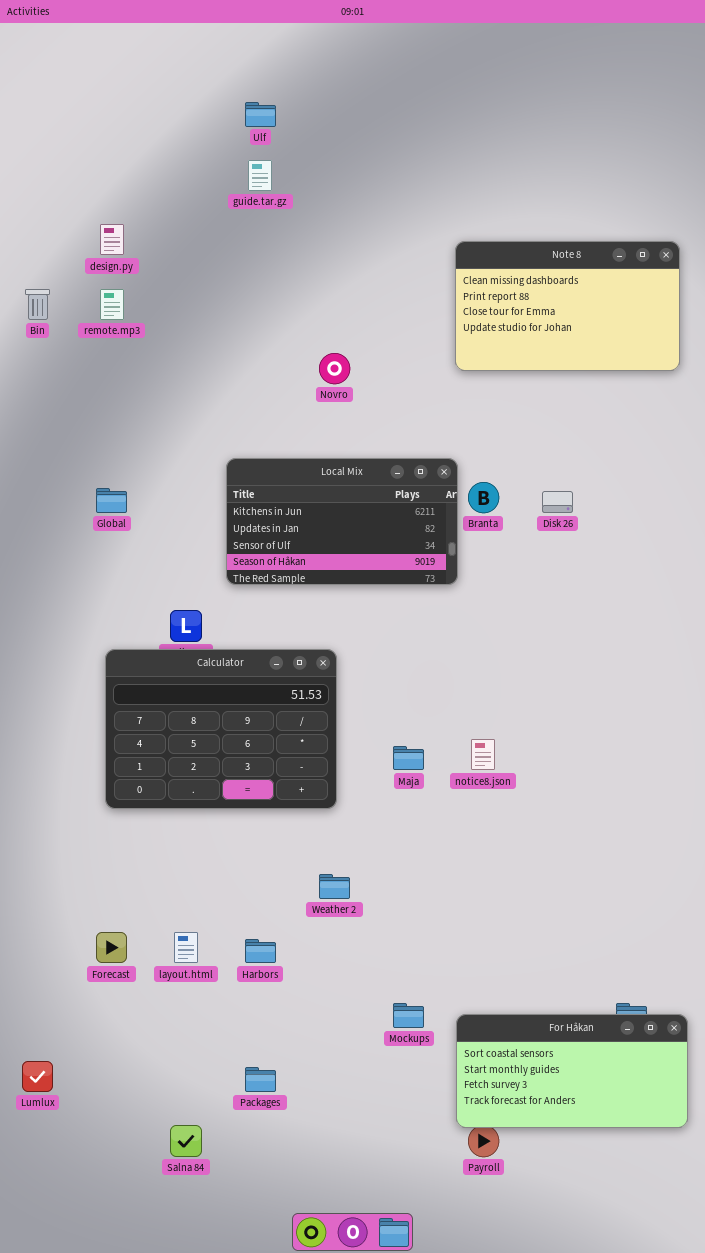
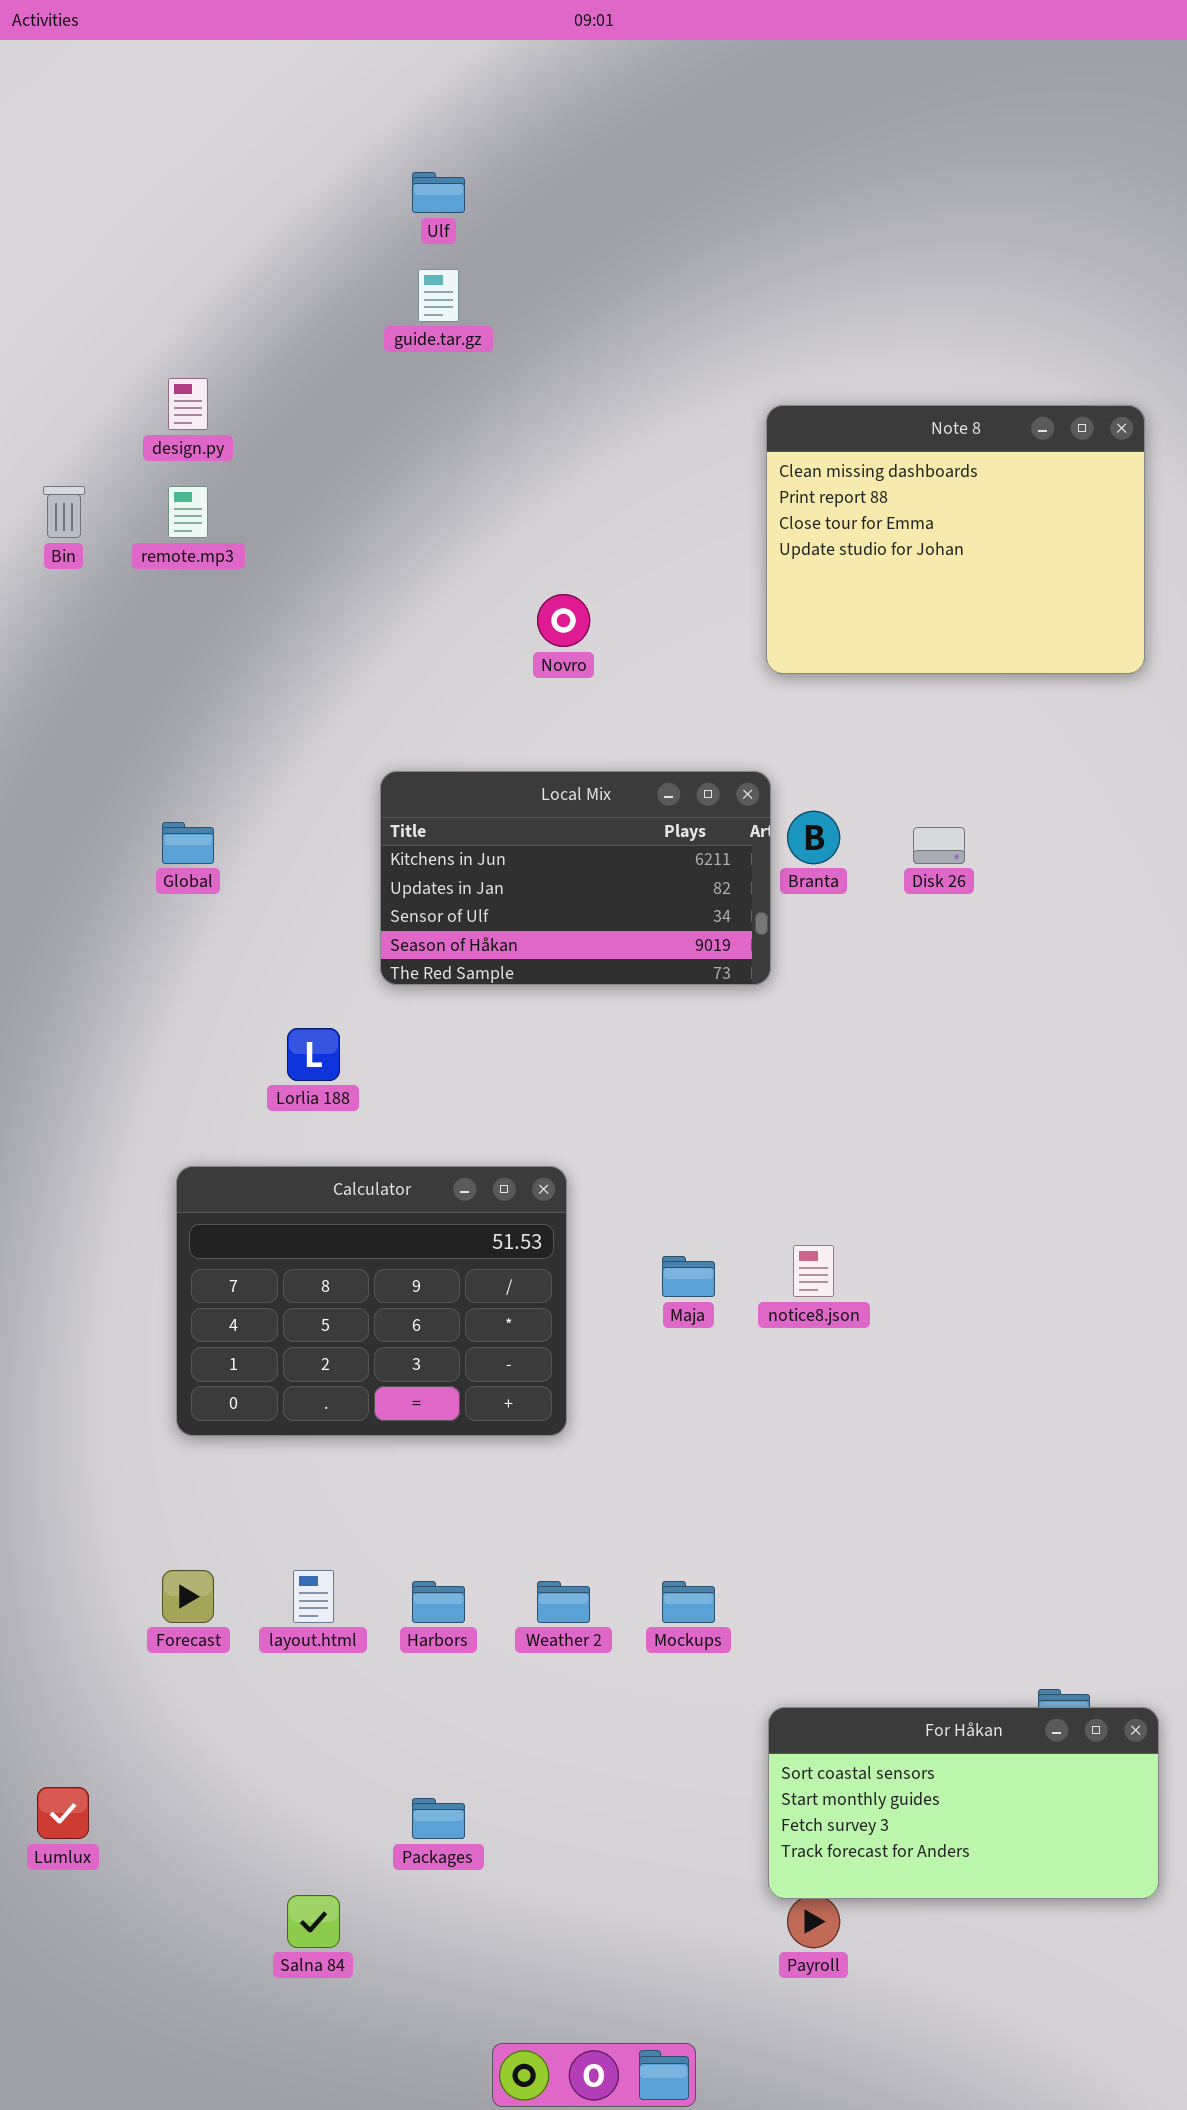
Note 8: [455,241,680,371] -> [766,405,1145,674], resized
Calculator: [105,649,337,809] -> [176,1166,567,1436], moved
Weather 2: [319,874,350,899] -> [537,1581,590,1623], moved
Mockups: [393,1003,424,1028] -> [662,1581,715,1623], moved

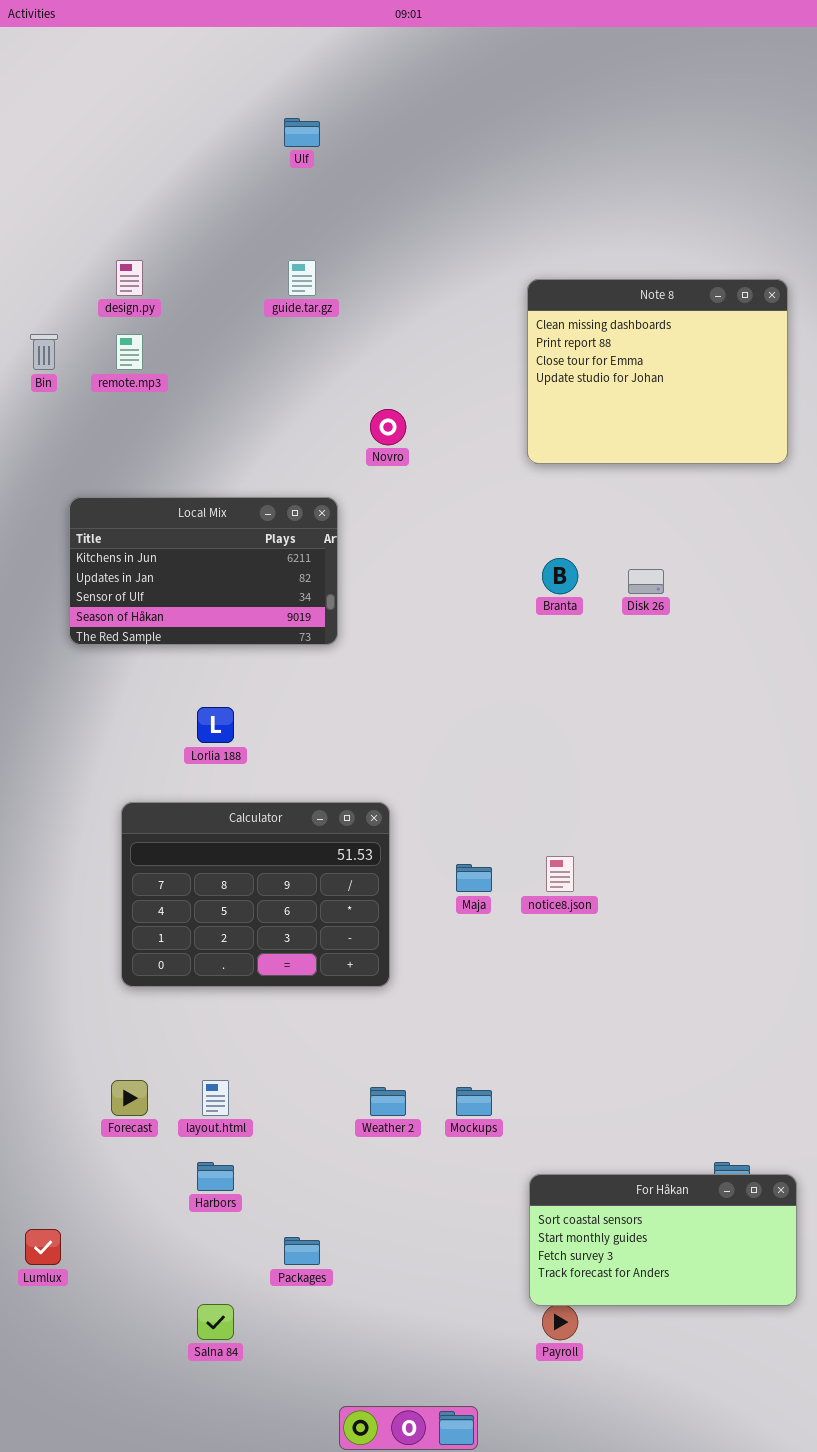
guide.tar.gz: [418,269,459,322] -> [288,260,316,296], moved
Local Mix: [380,771,771,985] -> [69,497,338,645], moved
Harbors: [412,1581,465,1623] -> [197,1162,234,1191], moved

